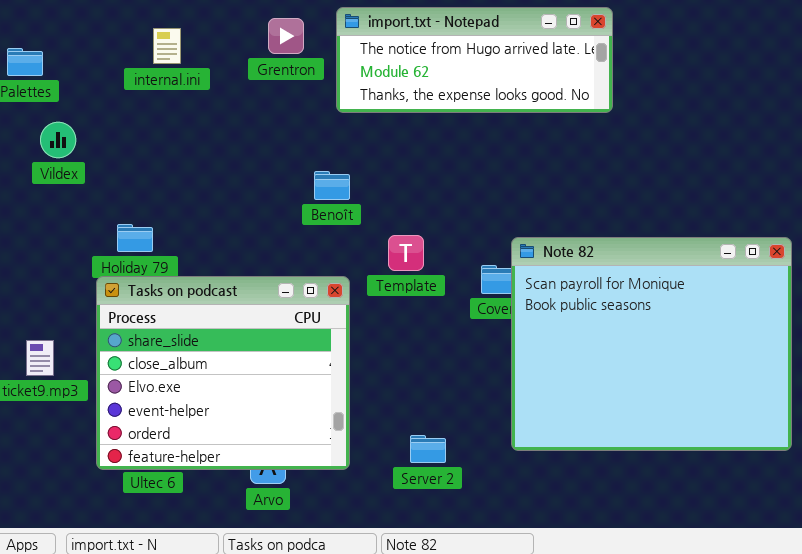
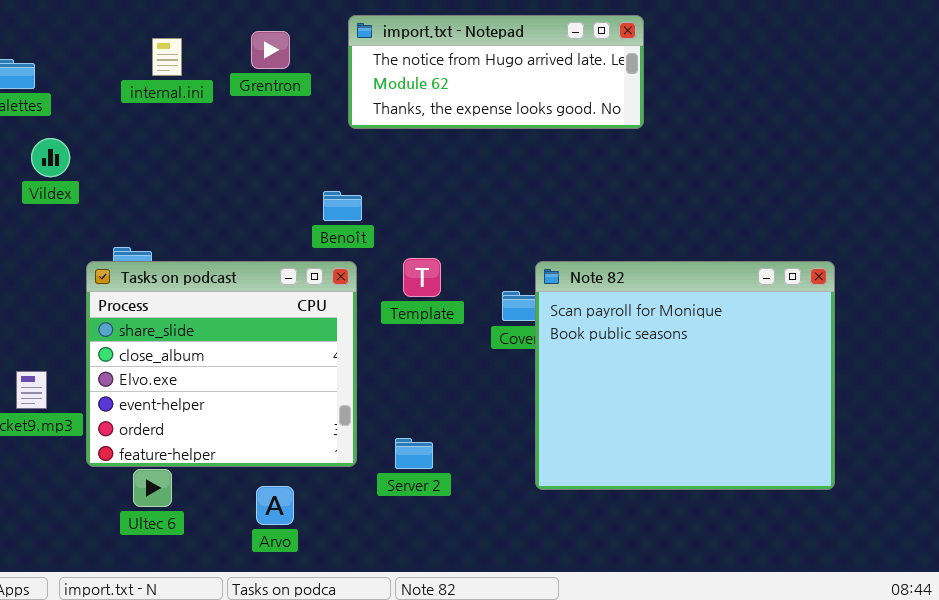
Grentron: [268,18,304,54] -> [251,31,290,69], moved
Tasks on podcast: [96,276,350,470] -> [86,261,357,467], moved
Server 2: [410,435,446,463] -> [395,438,433,469], moved

